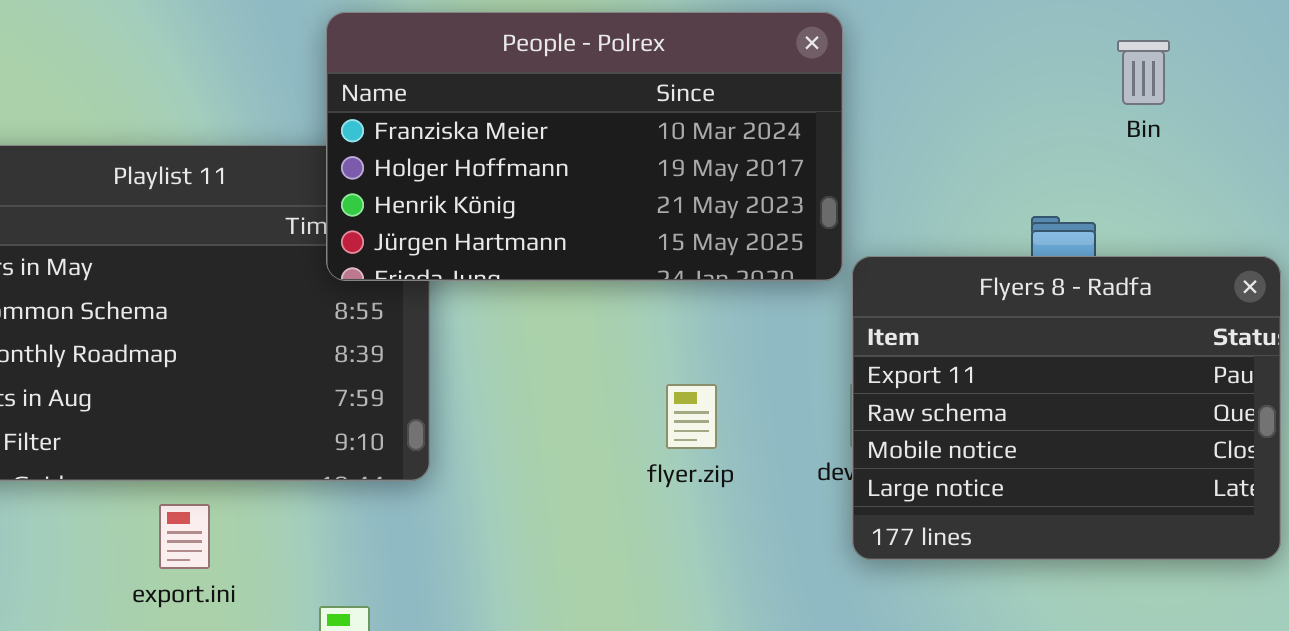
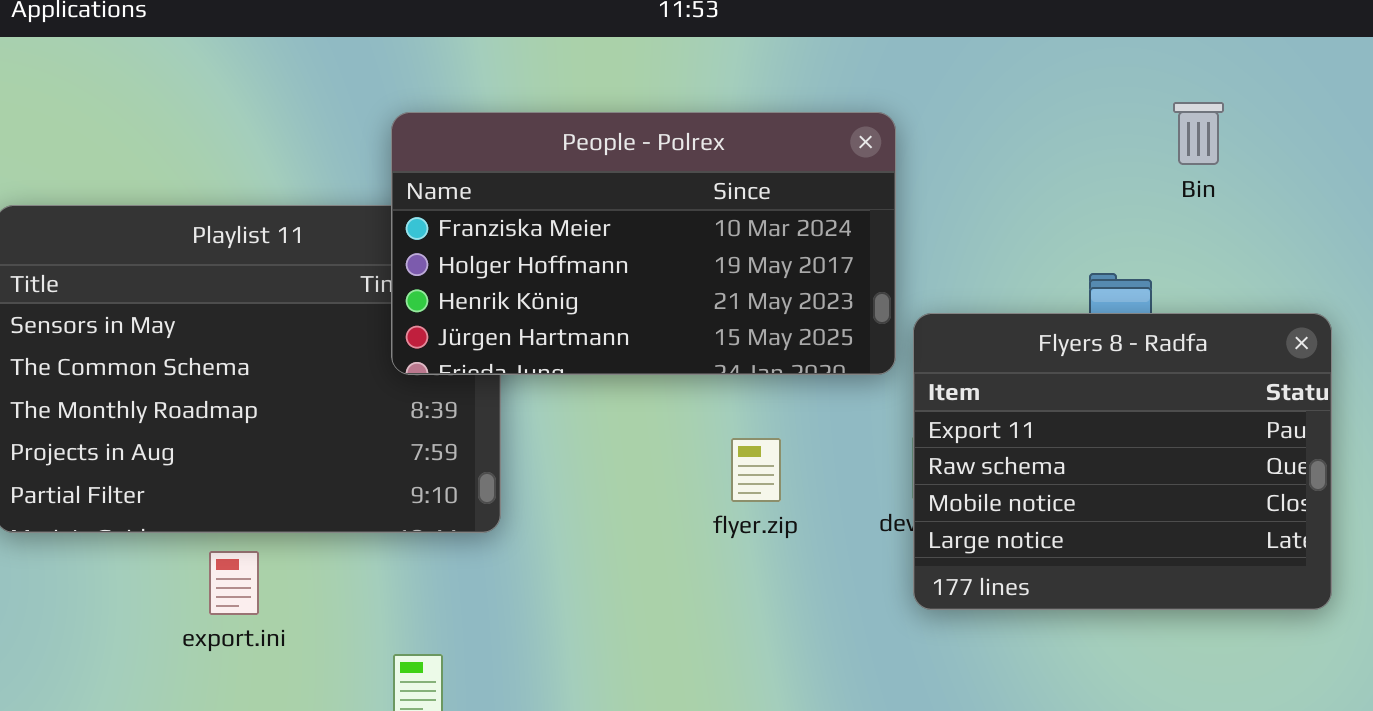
People - Polrex: [326,12,843,281] -> [391,112,896,375], moved
export.ini: [159,504,210,569] -> [209,551,259,615], moved

